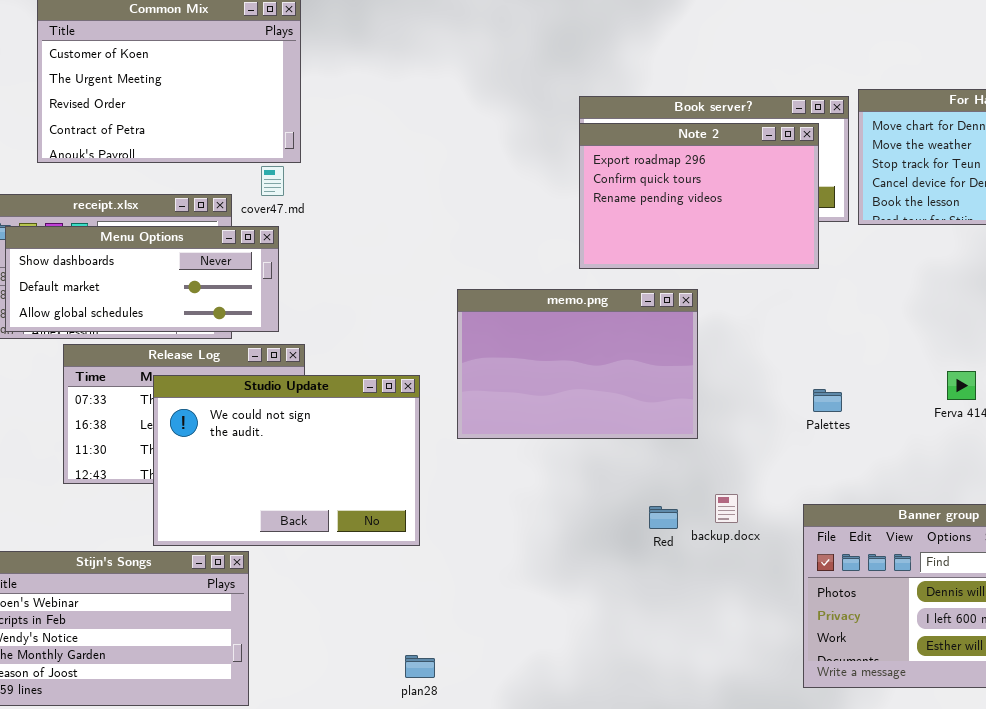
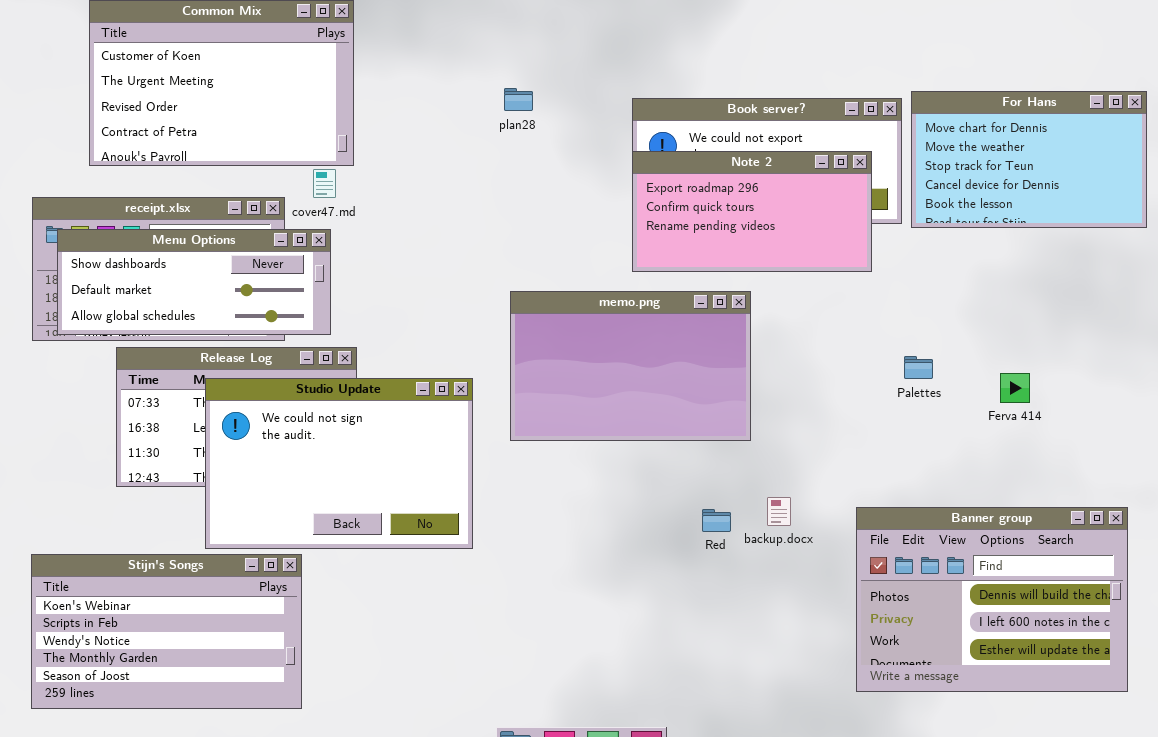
Note 2: [579,123,819,269] -> [632,151,872,272], resized
Palettes: [813,389,842,412] -> [904,356,933,379], moved
plan28: [405,655,435,678] -> [504,88,533,111], moved

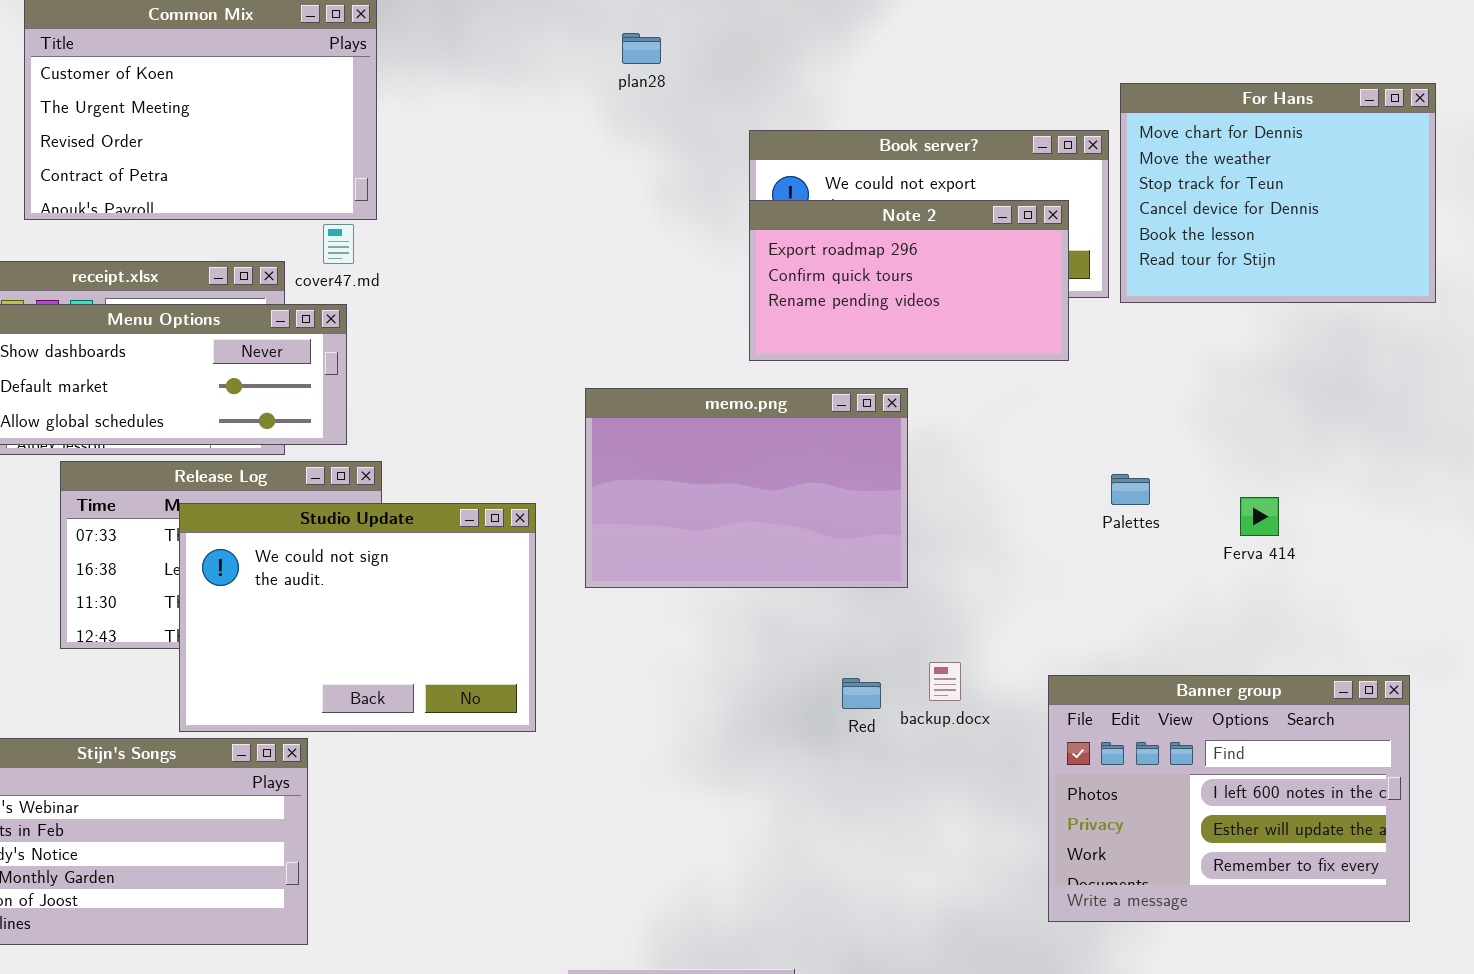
plan28: [504,88,533,111] -> [622,33,661,64], moved
For Hans: [911,91,1147,228] -> [1120,83,1436,303], resized
Banner group: [856,507,1128,692] -> [1048,675,1410,922], scrolled down 1 row

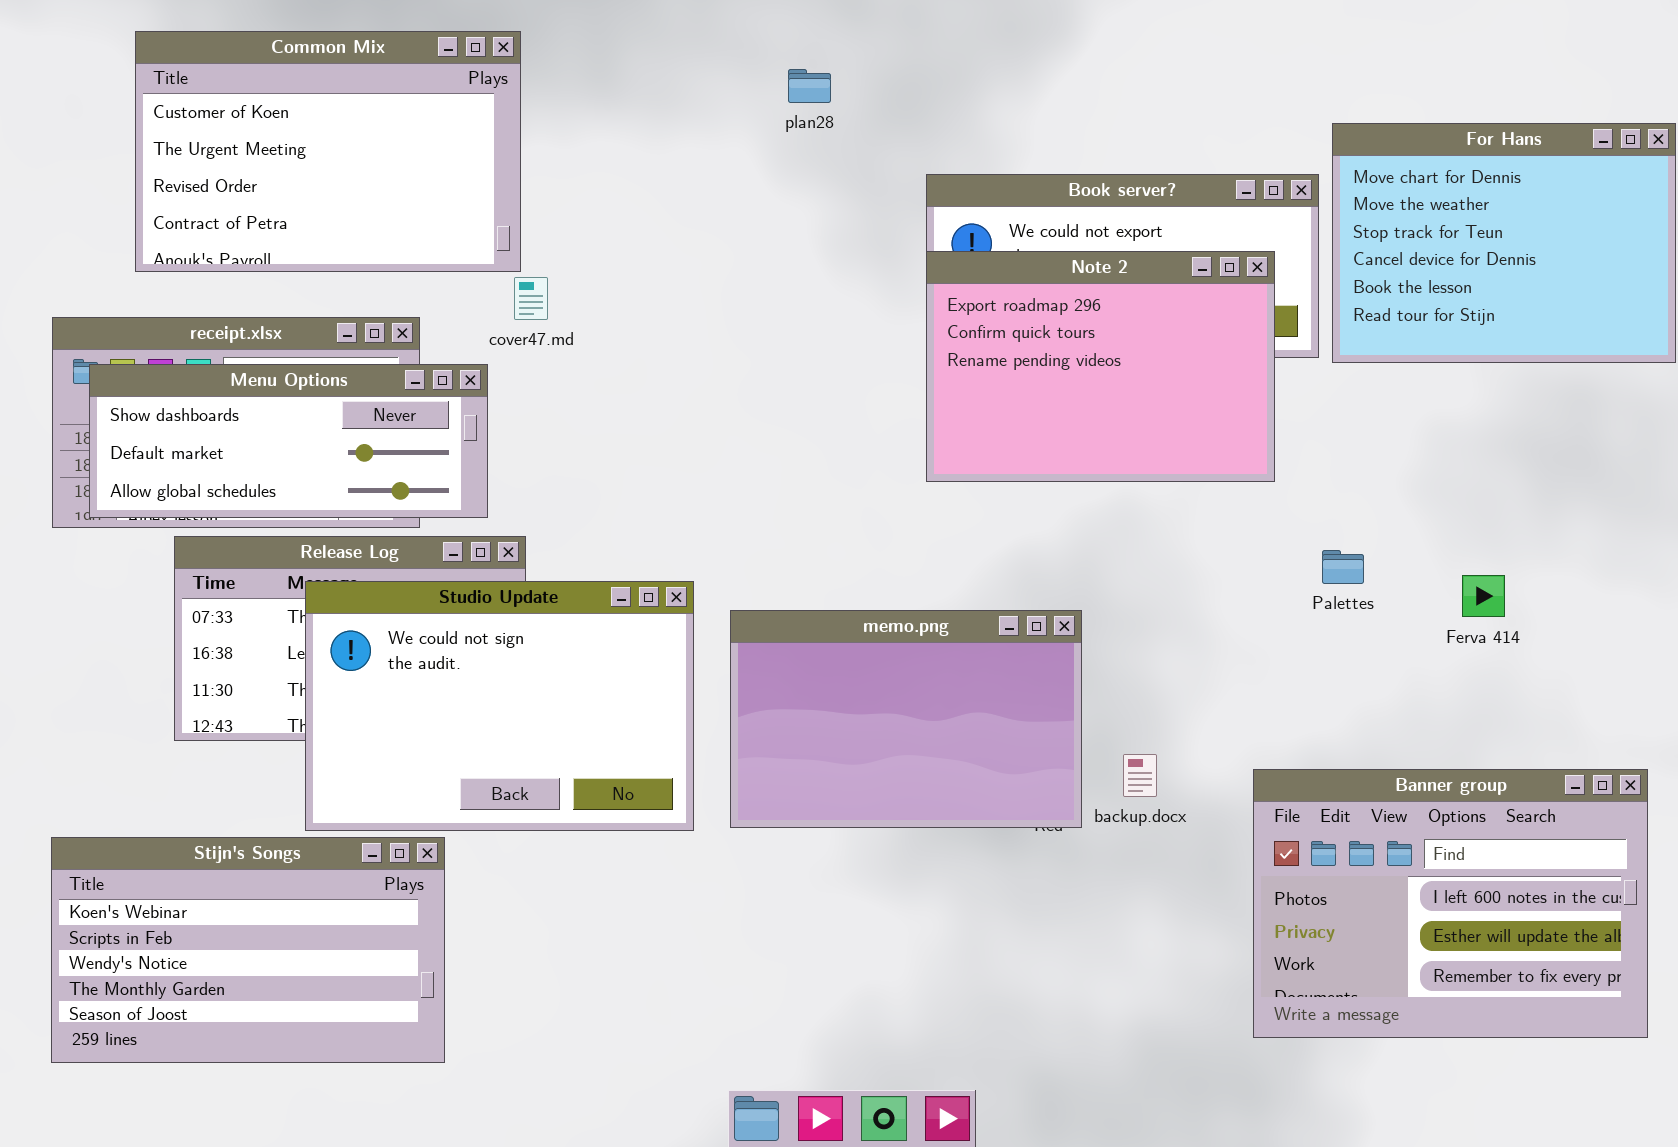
Note 2: [749,200,1069,361] -> [926,251,1275,482], resized
cover47.md: [323,224,354,264] -> [514,277,548,320], moved
memo.png: [585,388,908,588] -> [730,610,1082,828], moved

